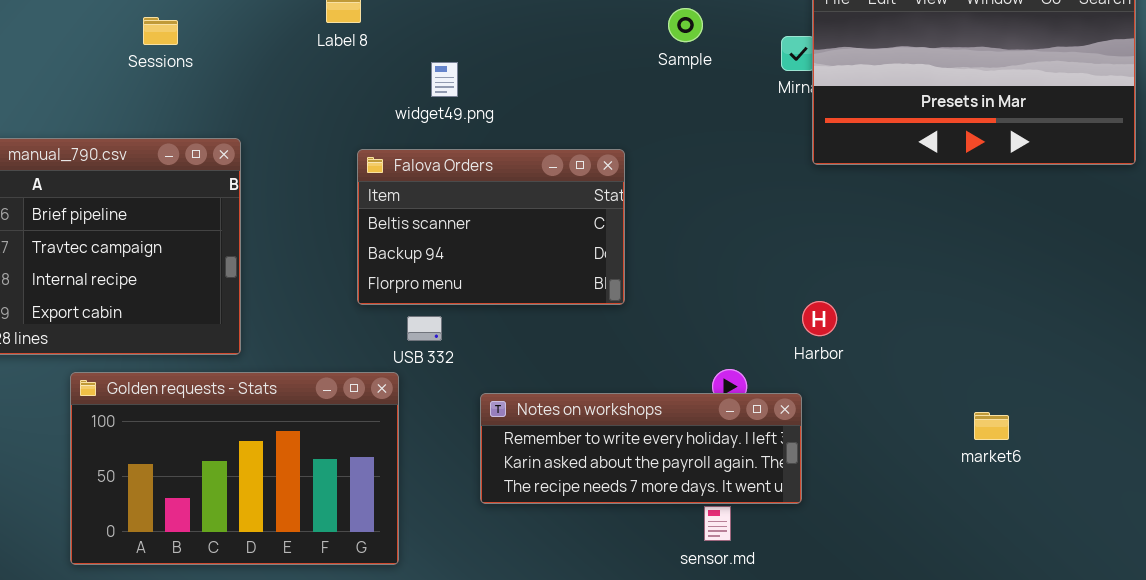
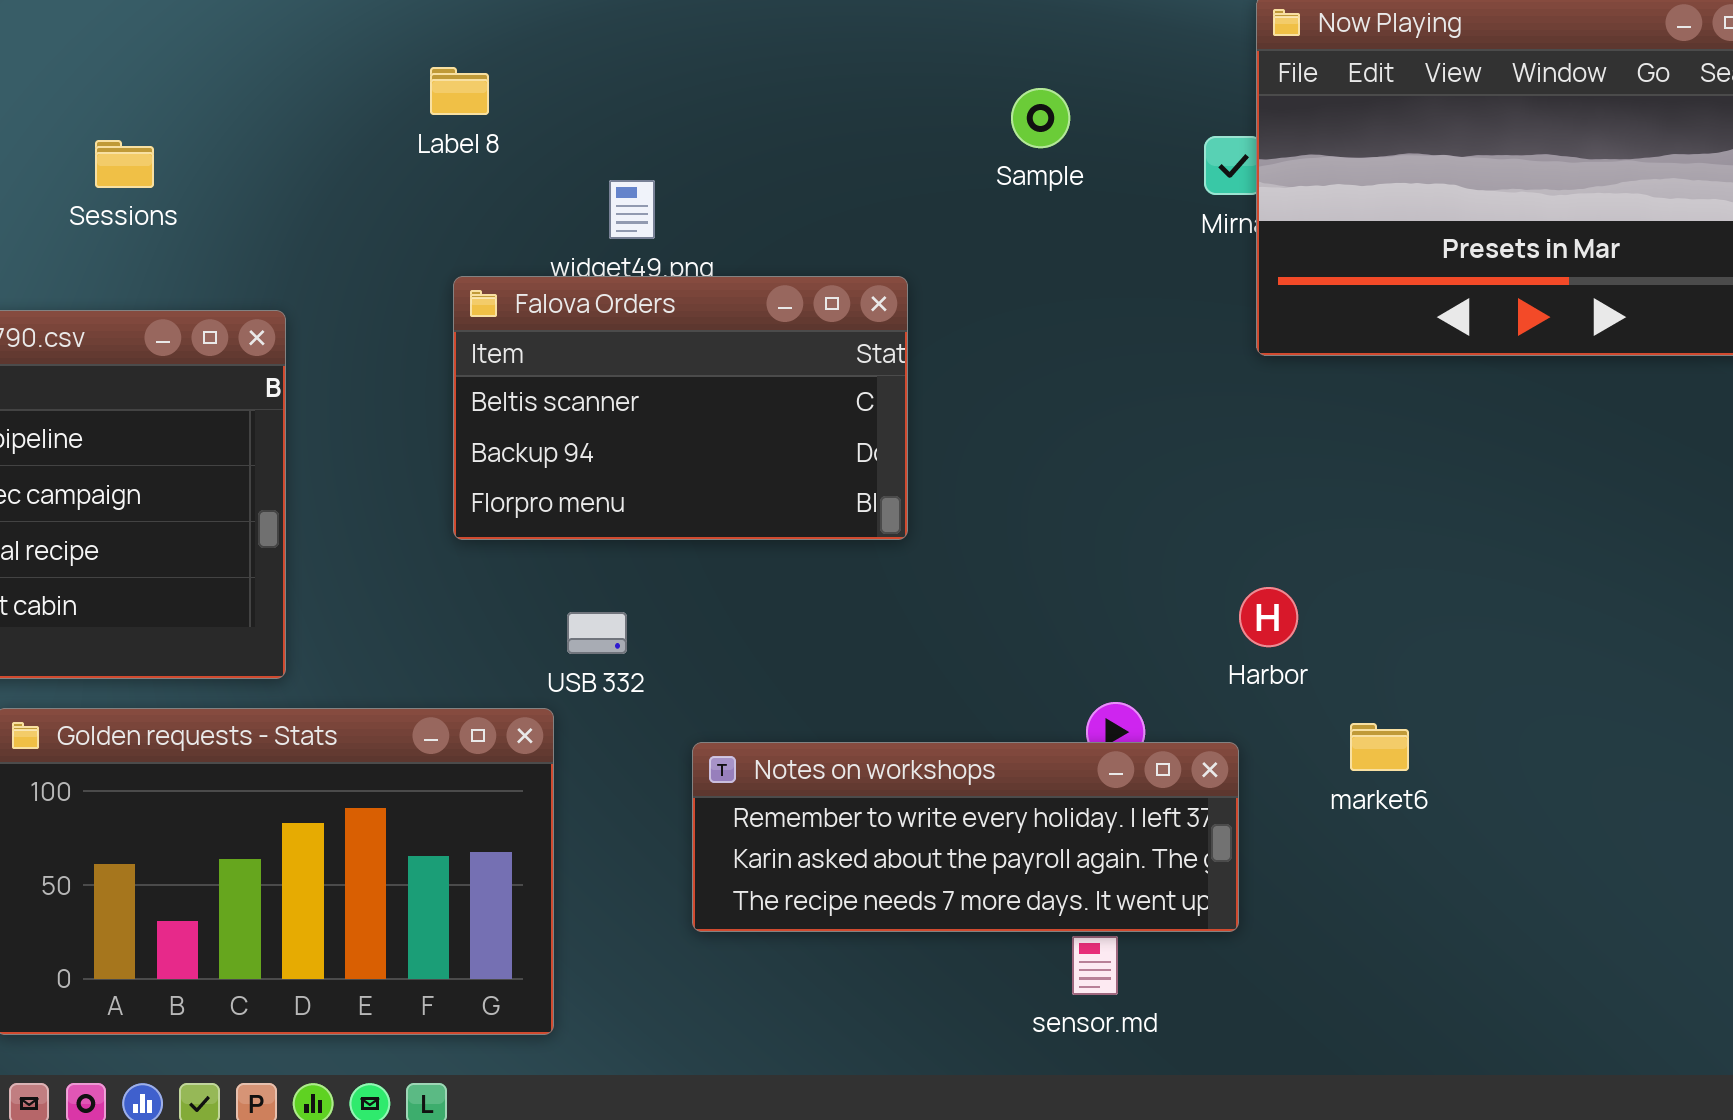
Sessions: [143,17,178,45] -> [95,140,154,188], moved
Falova Orders: [357,149,625,305] -> [453,276,908,540], moved
market6: [974,412,1009,440] -> [1350,723,1409,771], moved

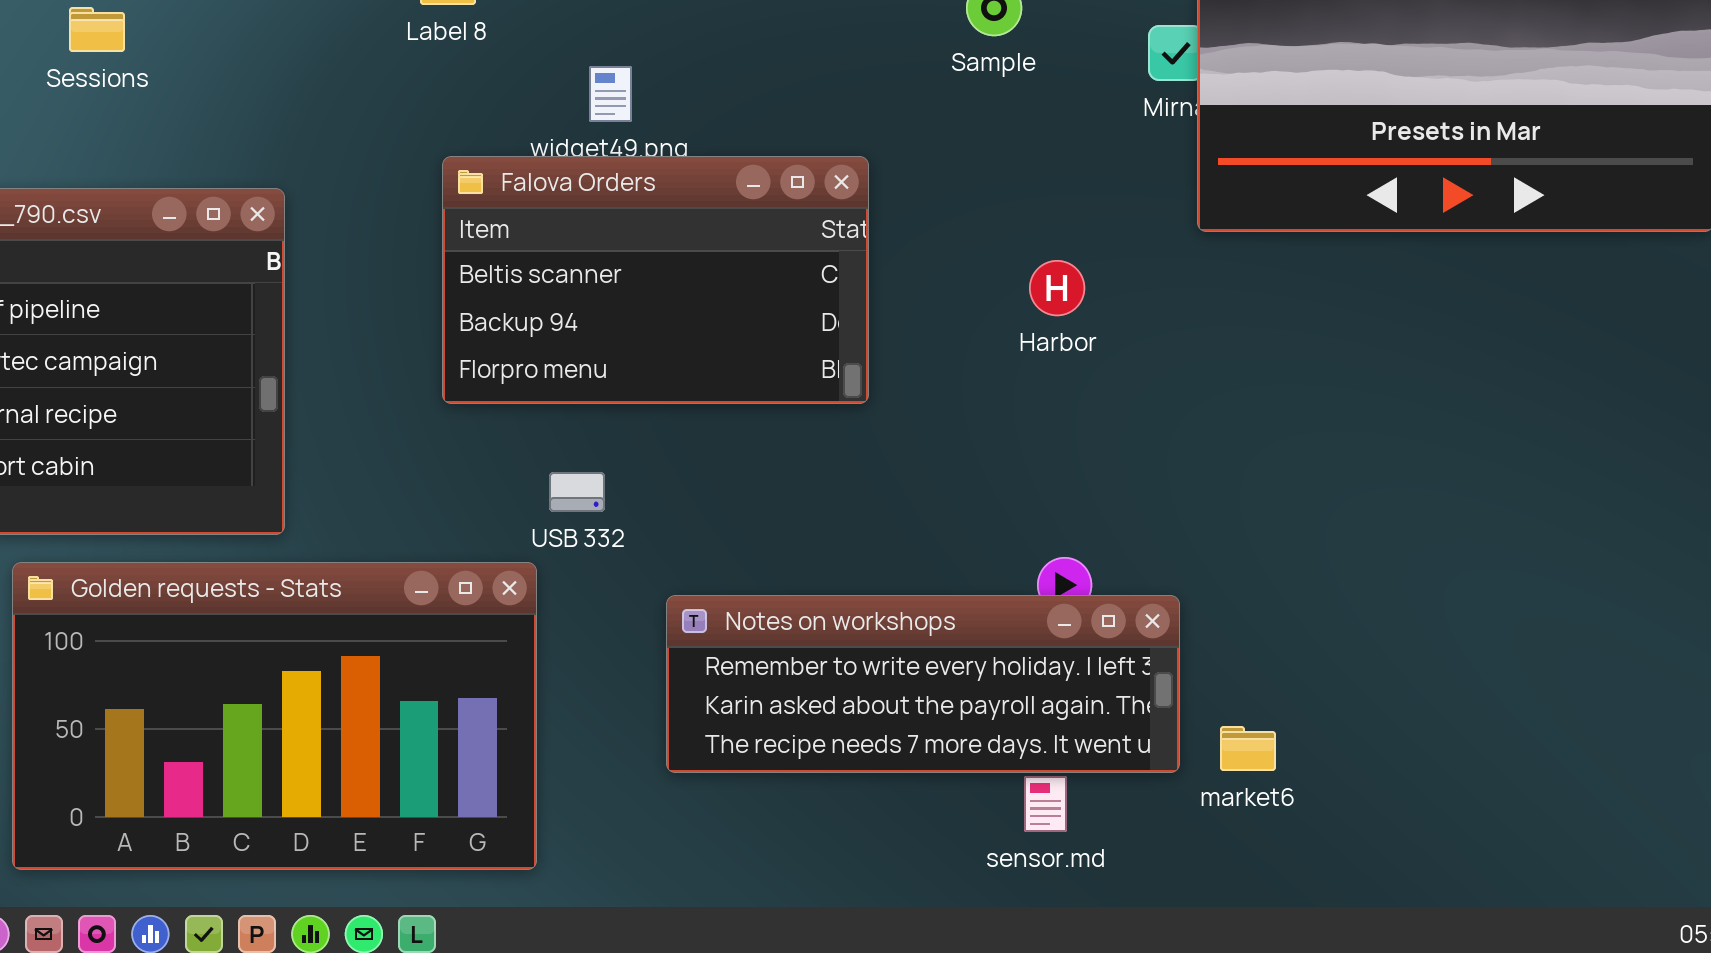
Sessions: [95,140,154,188] -> [69,7,125,52], moved
Harbor: [1239,587,1298,647] -> [1029,260,1085,316], moved
market6: [1350,723,1409,771] -> [1220,726,1276,771], moved

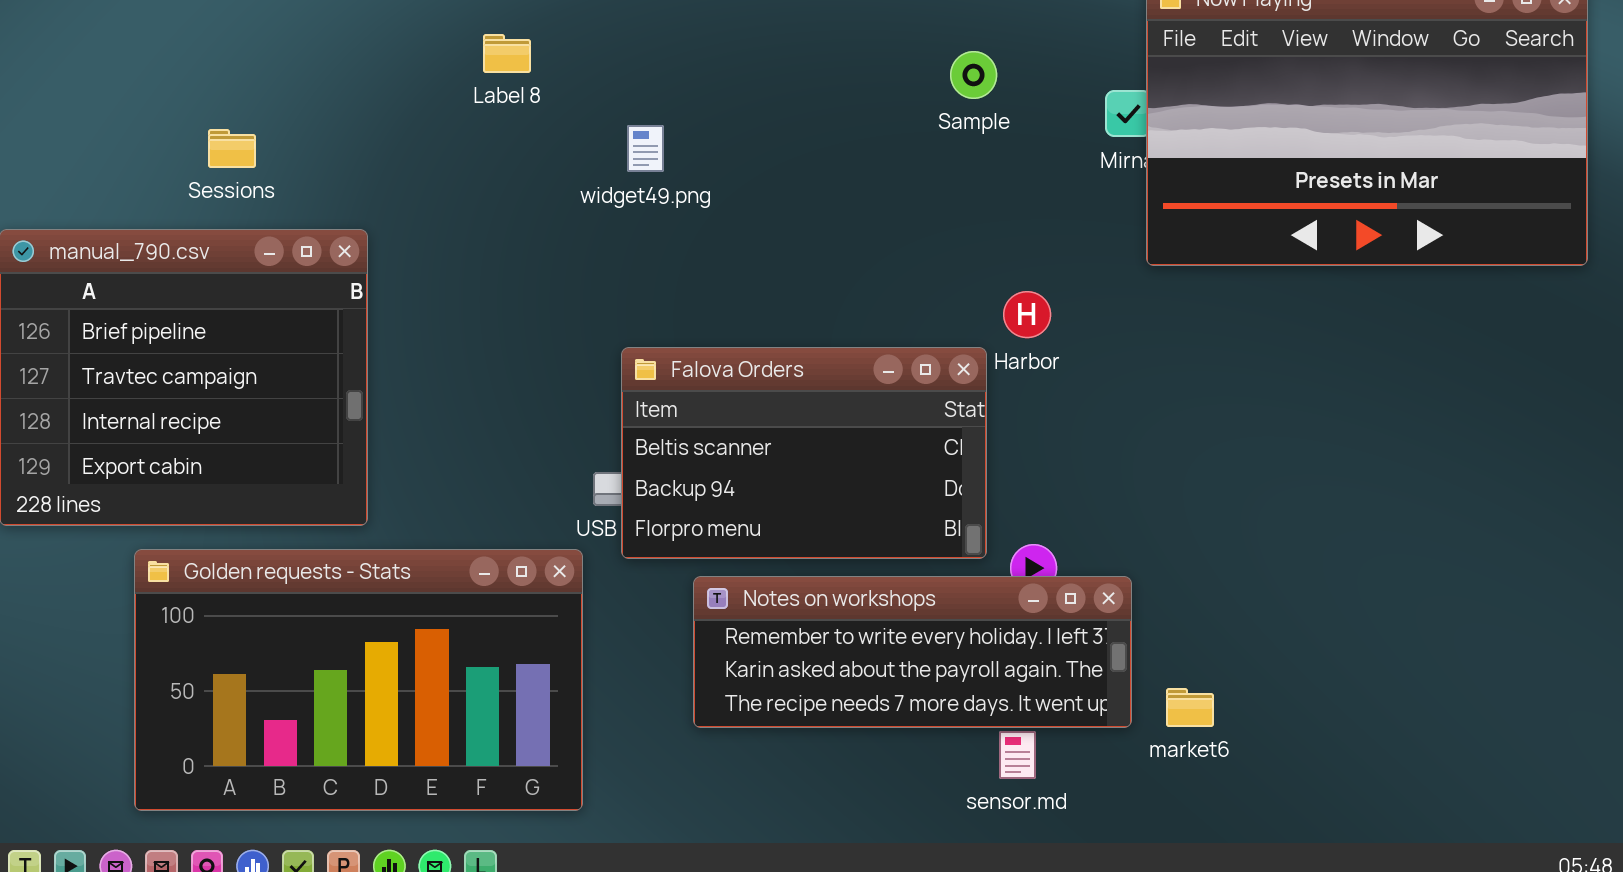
Sessions: [69,7,125,52] -> [208,129,256,168], moved
Falova Orders: [442,156,869,404] -> [621,347,987,559], moved

